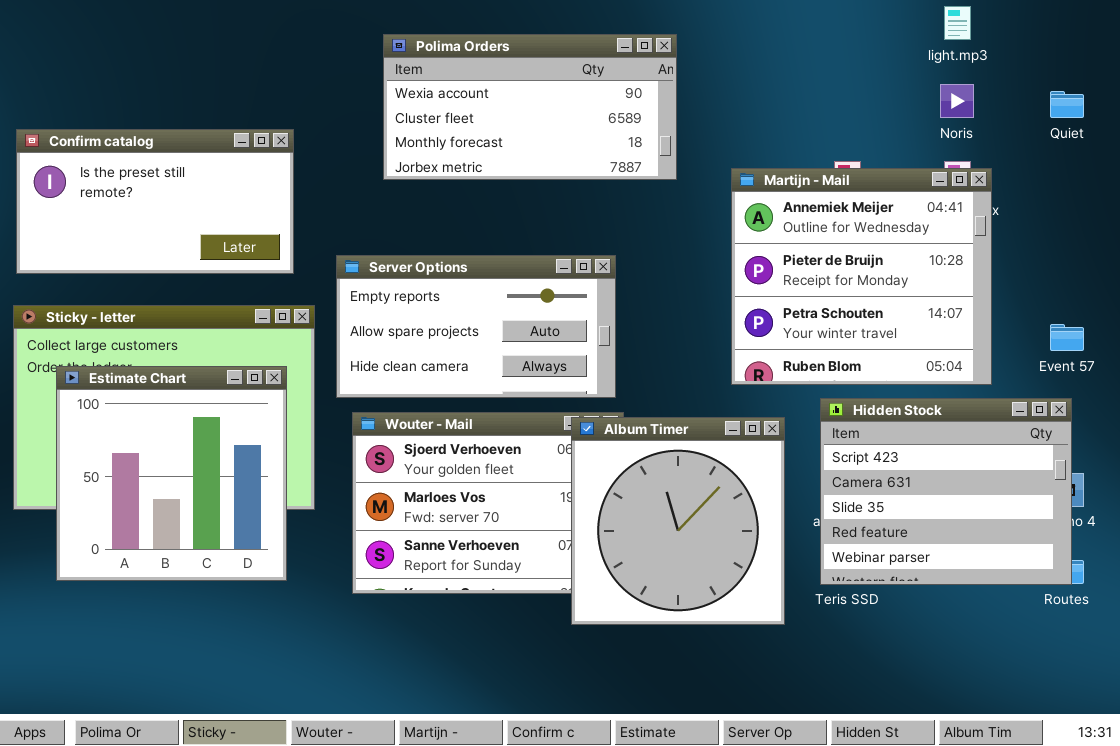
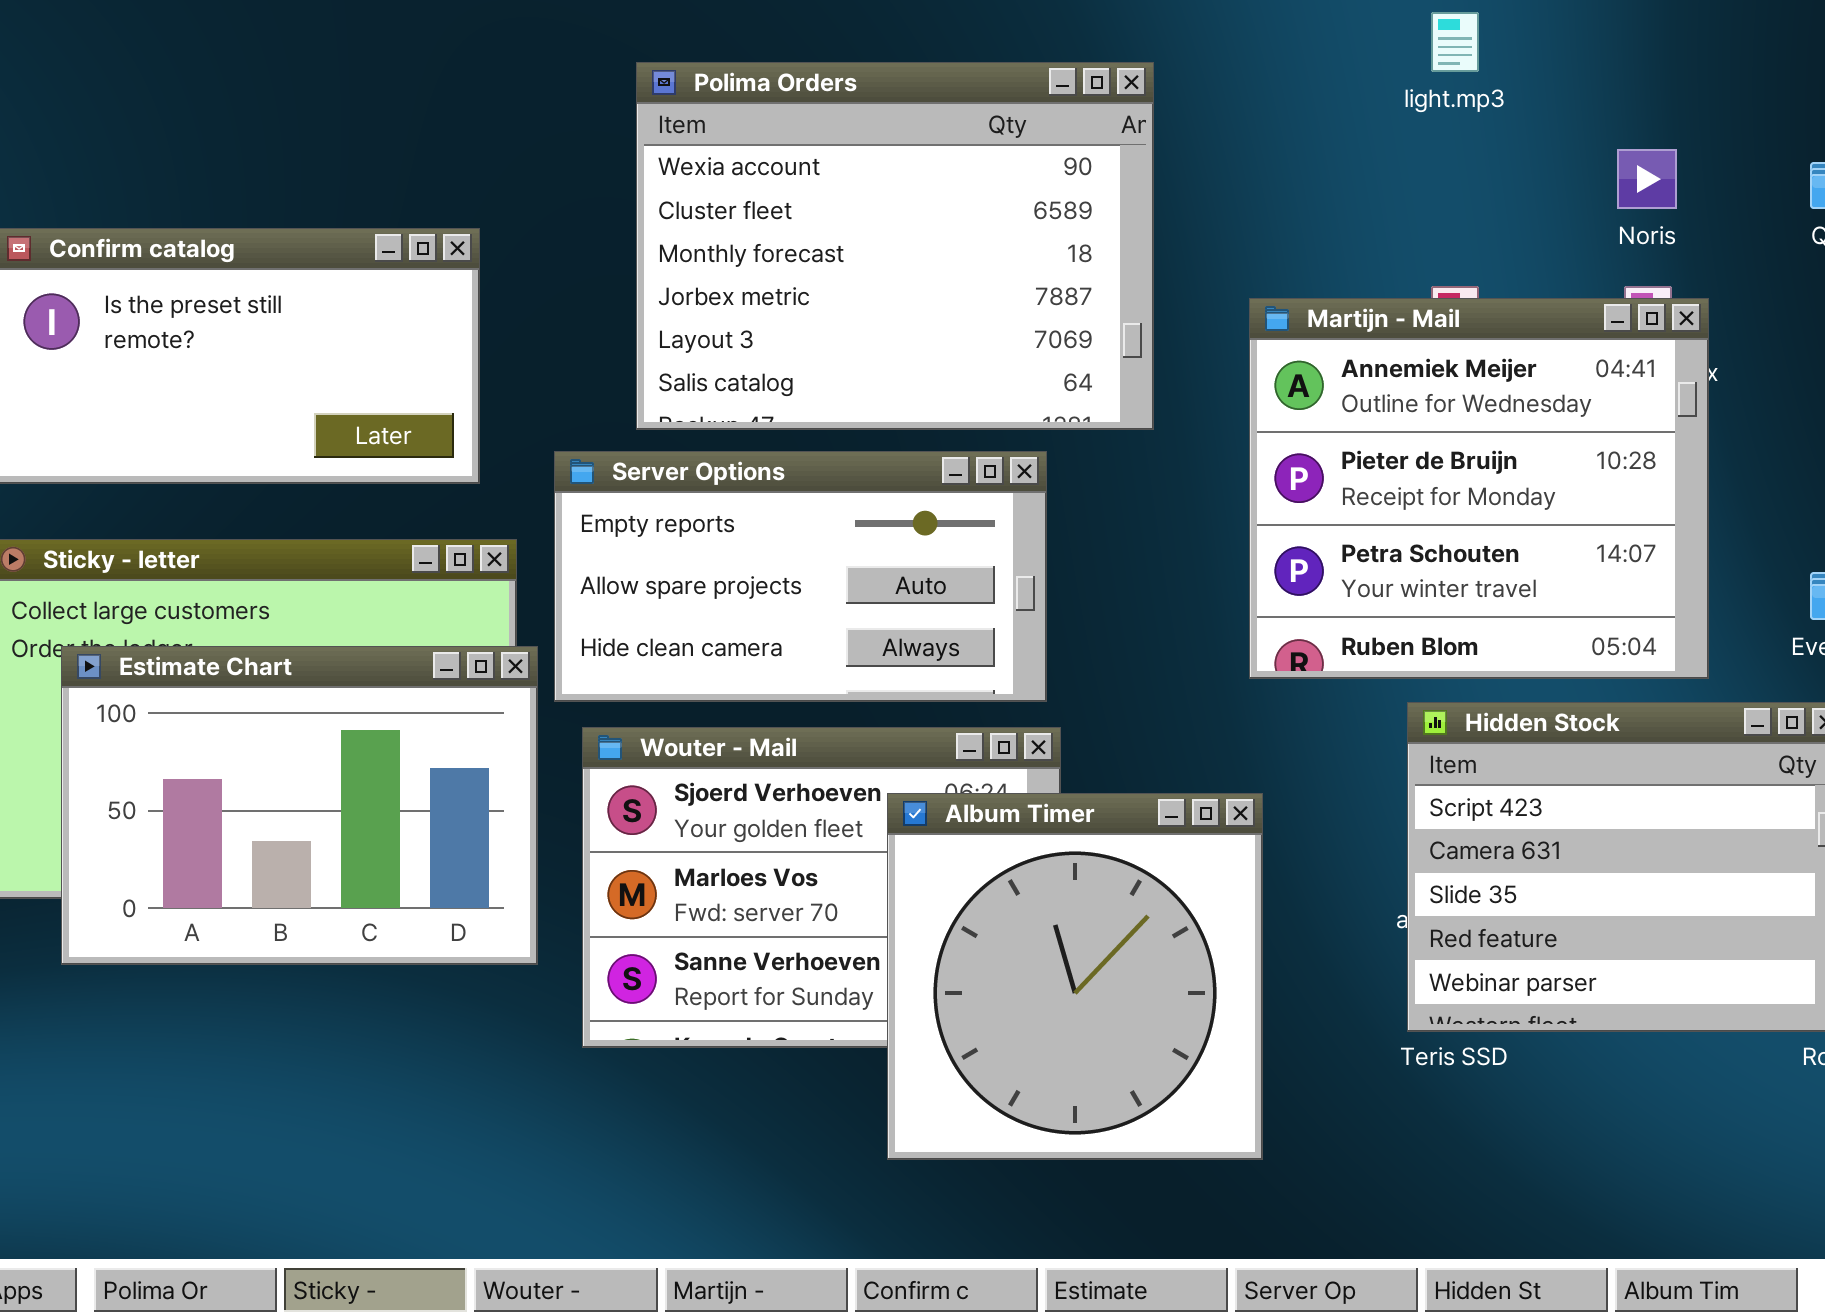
light.mp3: [944,6,971,40] -> [1431,12,1479,72], moved
Polima Orders: [383,34,677,180] -> [636,62,1154,430], resized
Estimate Chart: [56,366,287,581] -> [61,646,538,965], resized
Album Timer: [571,417,785,625] -> [887,793,1263,1160], moved

